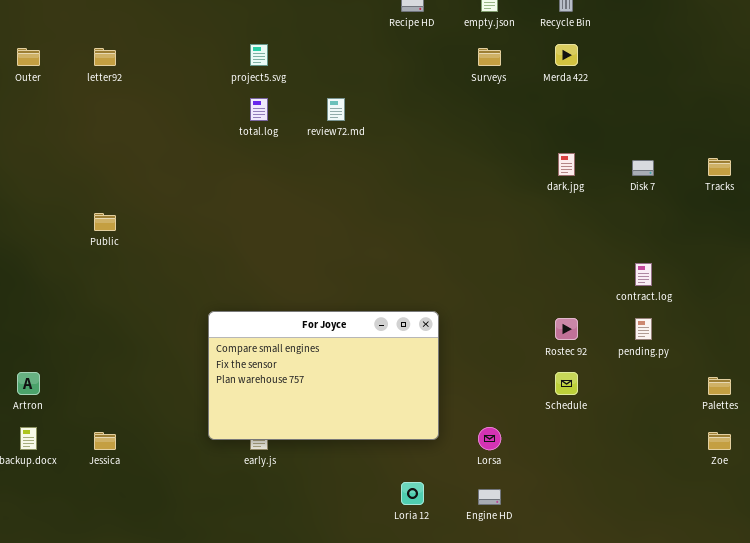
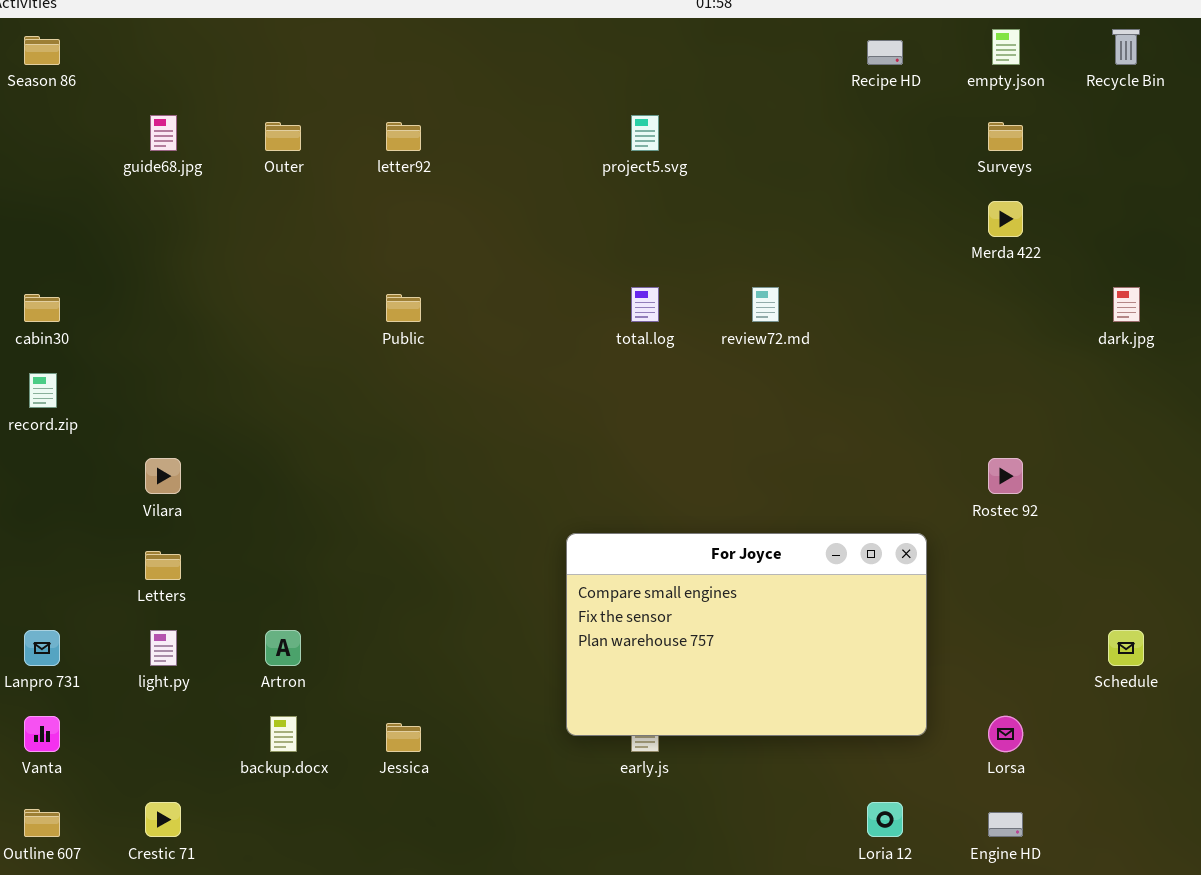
Merda 422: [555,44,578,66] -> [988,201,1023,237], moved
total.log: [250,98,268,121] -> [631,287,659,322], moved
review72.md: [327,98,345,121] -> [752,287,779,322], moved
Public: [94,213,116,231] -> [386,294,421,322], moved
Rostec 92: [555,318,578,340] -> [988,458,1023,494], moved

